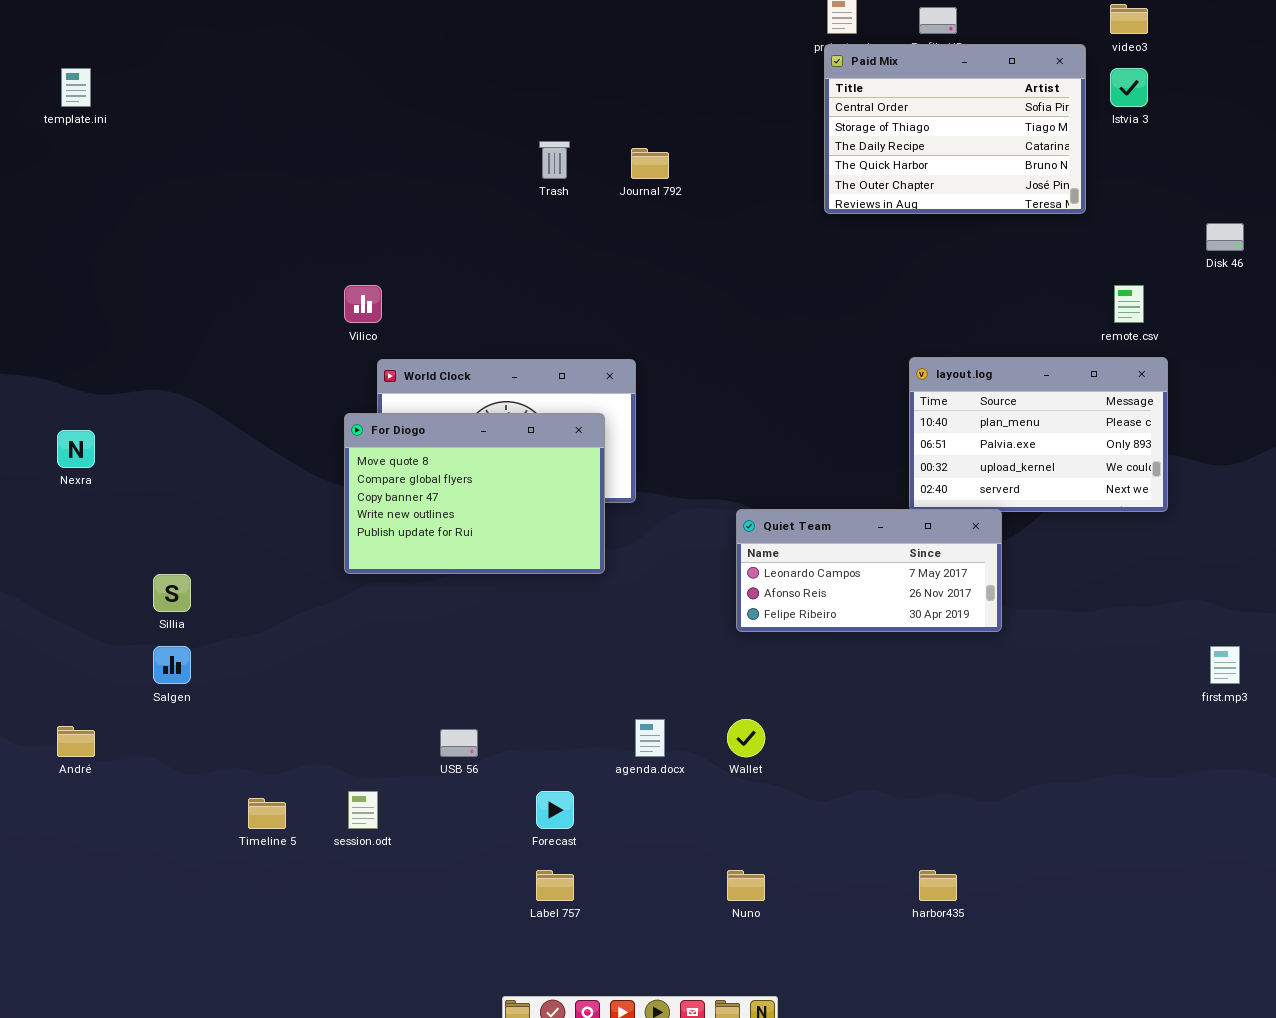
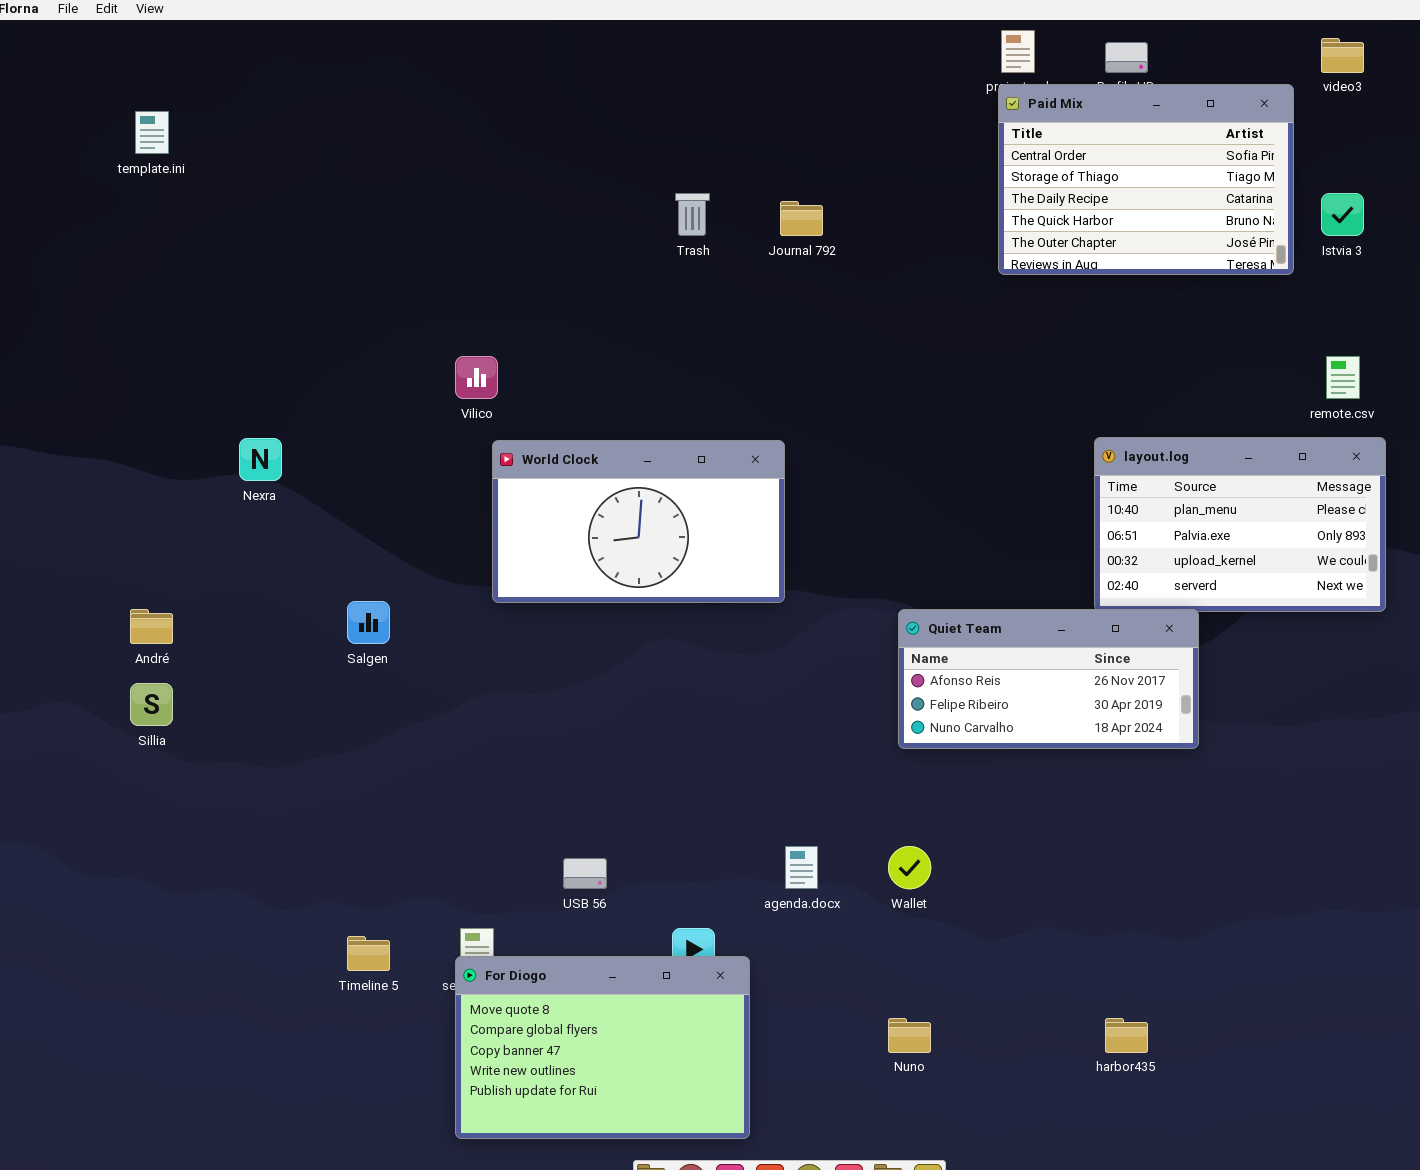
Istvia 3: [1110,68,1148,107] -> [1321,193,1364,236], moved
For Diogo: [344,413,605,574] -> [455,956,750,1139], moved
Nexra: [57,430,95,468] -> [239,438,282,481], moved
Quiet Team: [736,509,1002,632] -> [898,609,1199,749], scrolled down 1 row
Sillia: [153,574,191,612] -> [130,683,173,726], moved
Salgen: [153,646,191,684] -> [347,601,390,644], moved
André: [57,726,95,757] -> [130,609,173,644], moved

